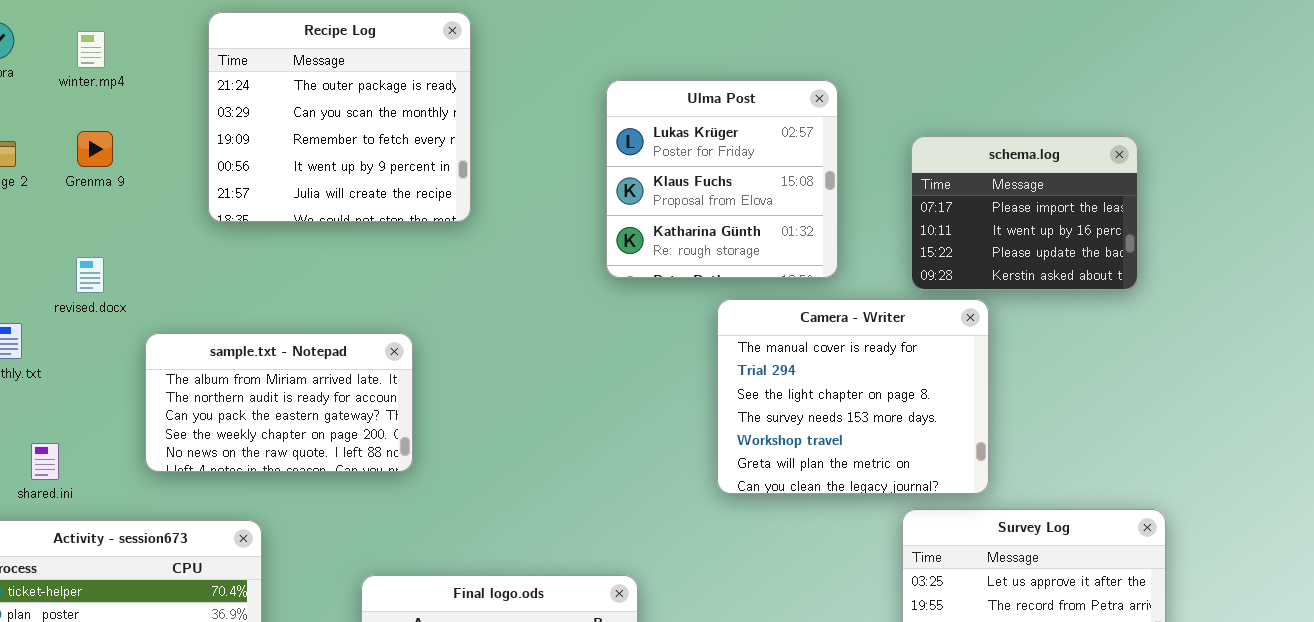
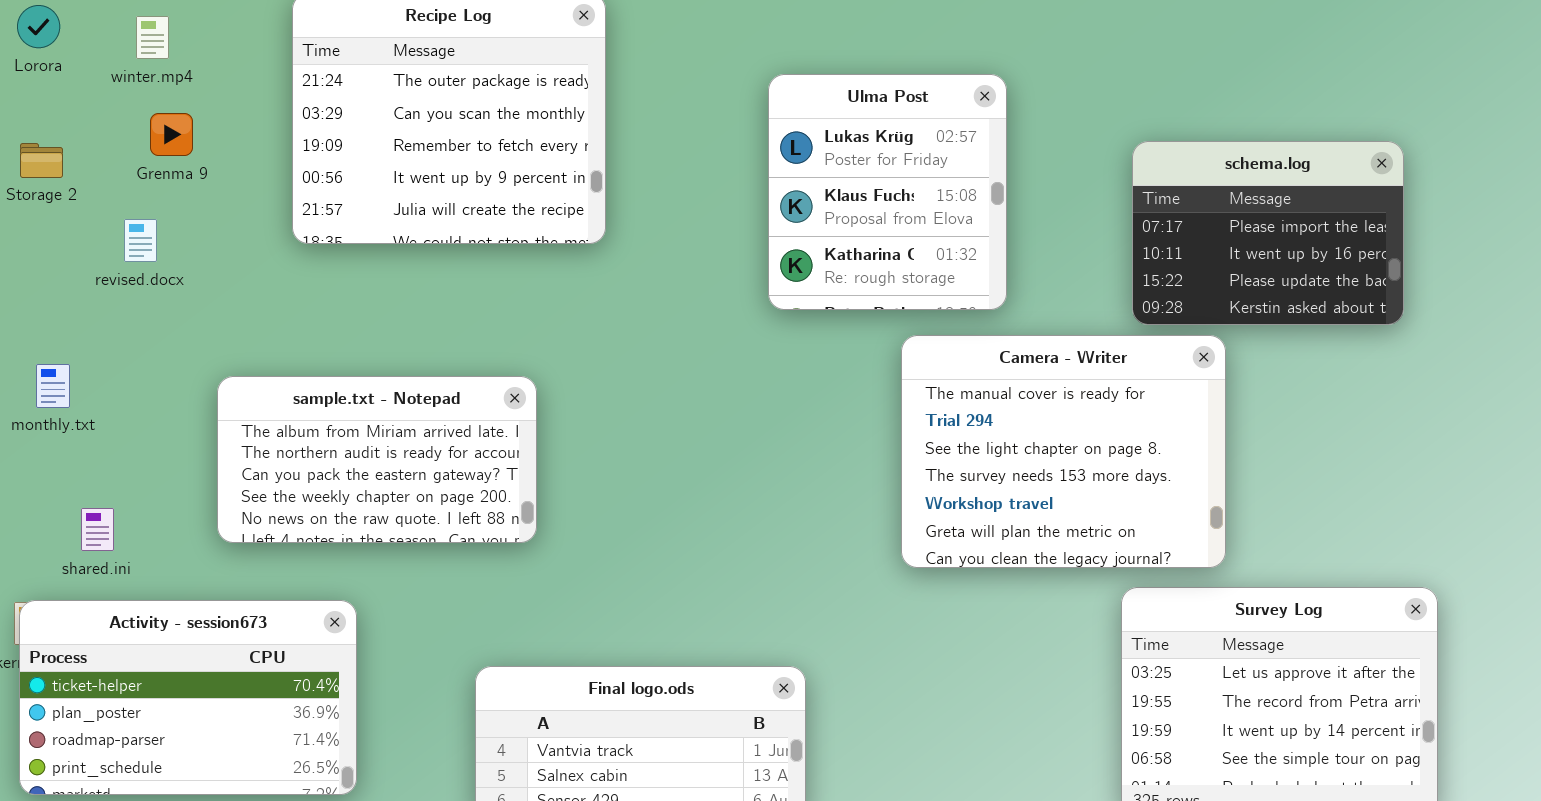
Ulma Post: [606,80,838,278] -> [768,74,1007,310], resized
Grenma 9: [77,131,113,167] -> [150,113,193,156], moved
revised.docx: [76,257,104,293] -> [124,219,157,262], moved

